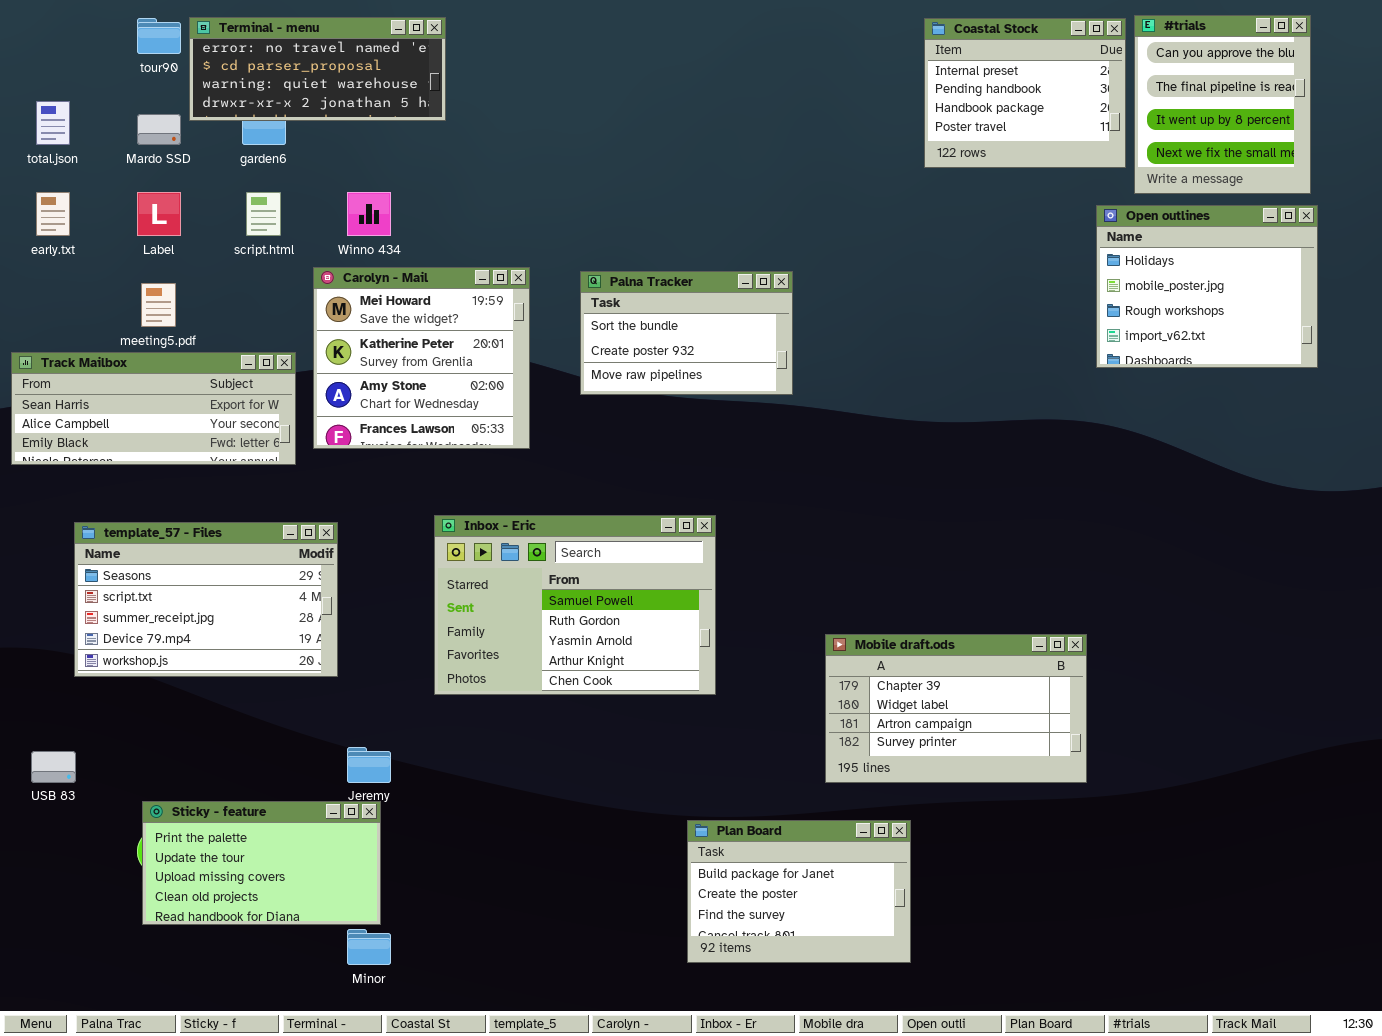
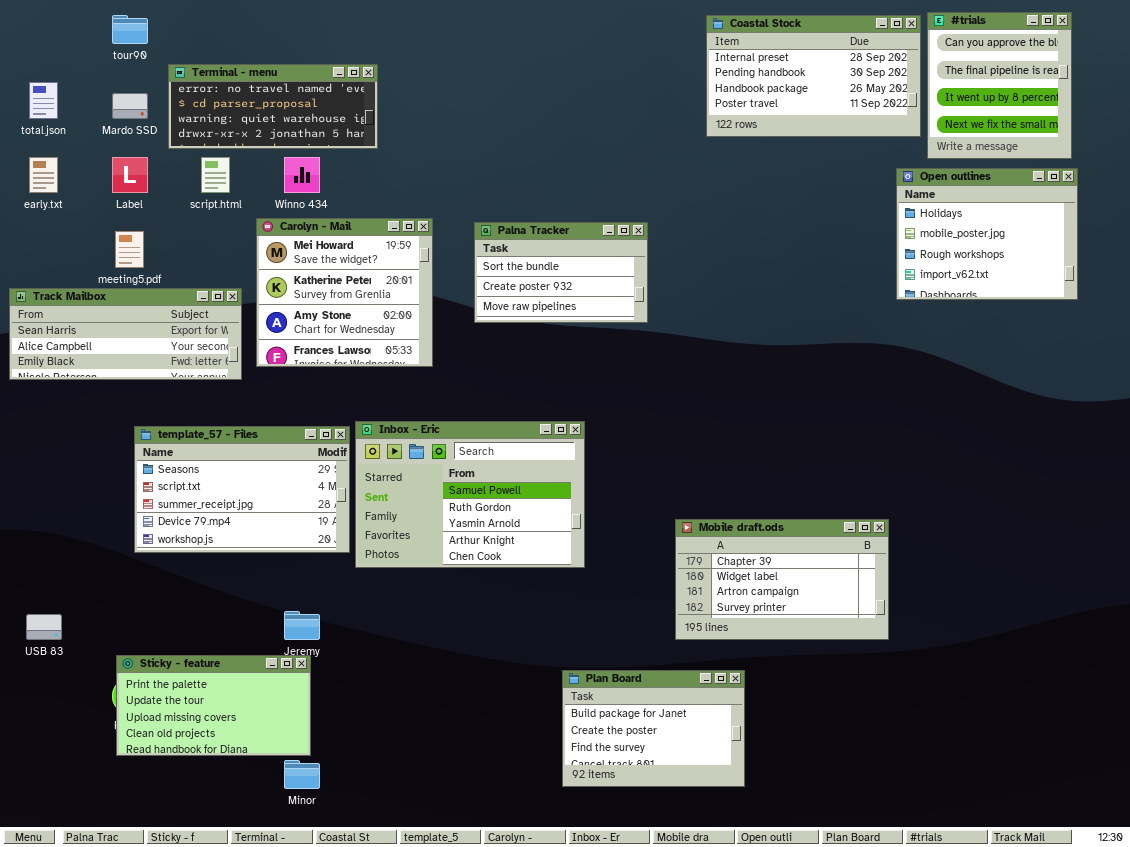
Terminal - menu: [189,17,446,121] -> [168,64,378,149], moved
Coastal Stock: [924,18,1126,168] -> [706,15,921,137], resized
template_57 - Files: [74,522,338,677] -> [134,426,350,553], moved

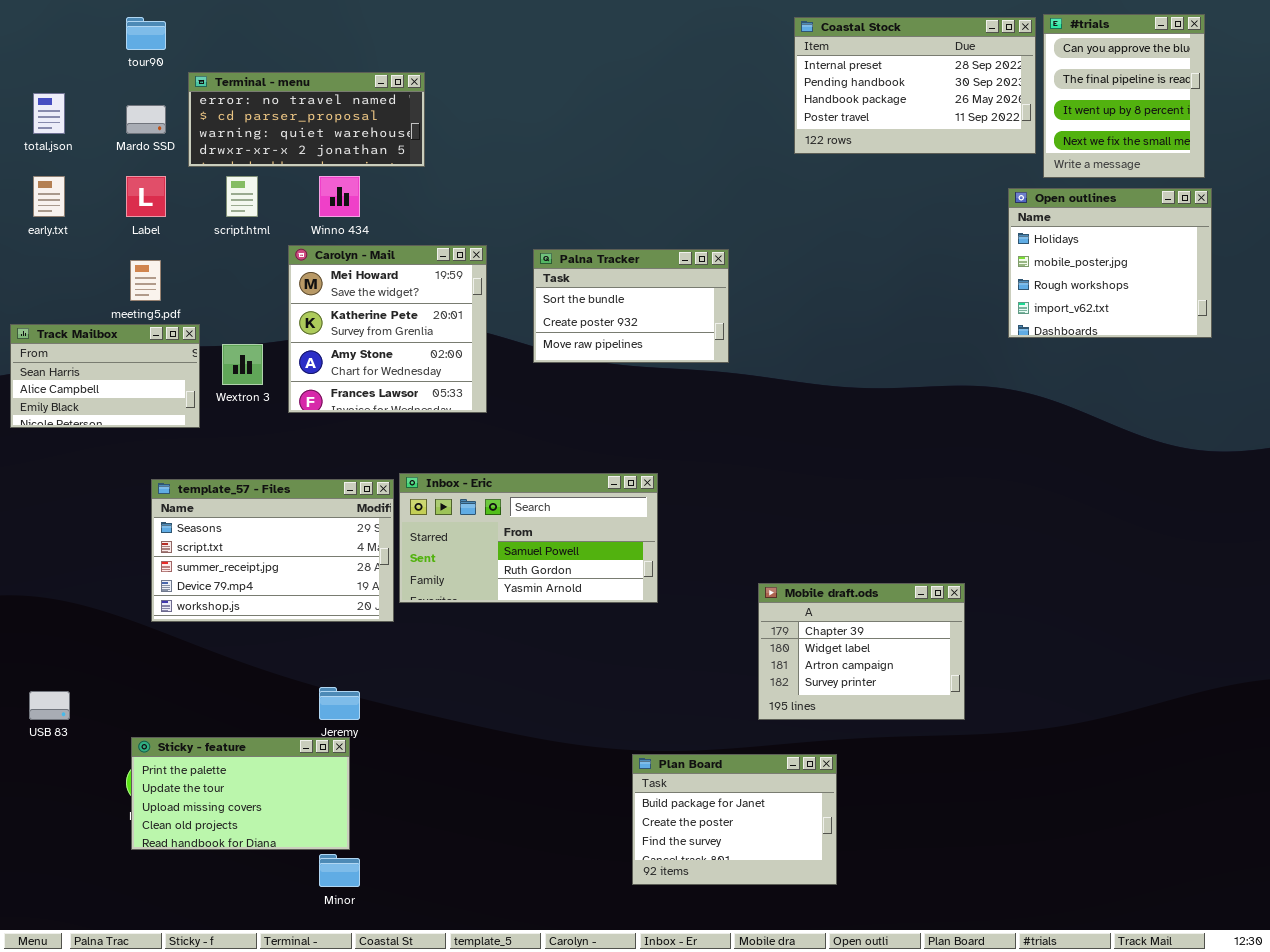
Track Mailbox: [9,288,242,380] -> [10,324,200,428], resized
Inbox - Eric: [355,421,585,568] -> [399,473,658,603], resized
Mobile draft.ods: [675,519,889,640] -> [758,583,965,720], resized

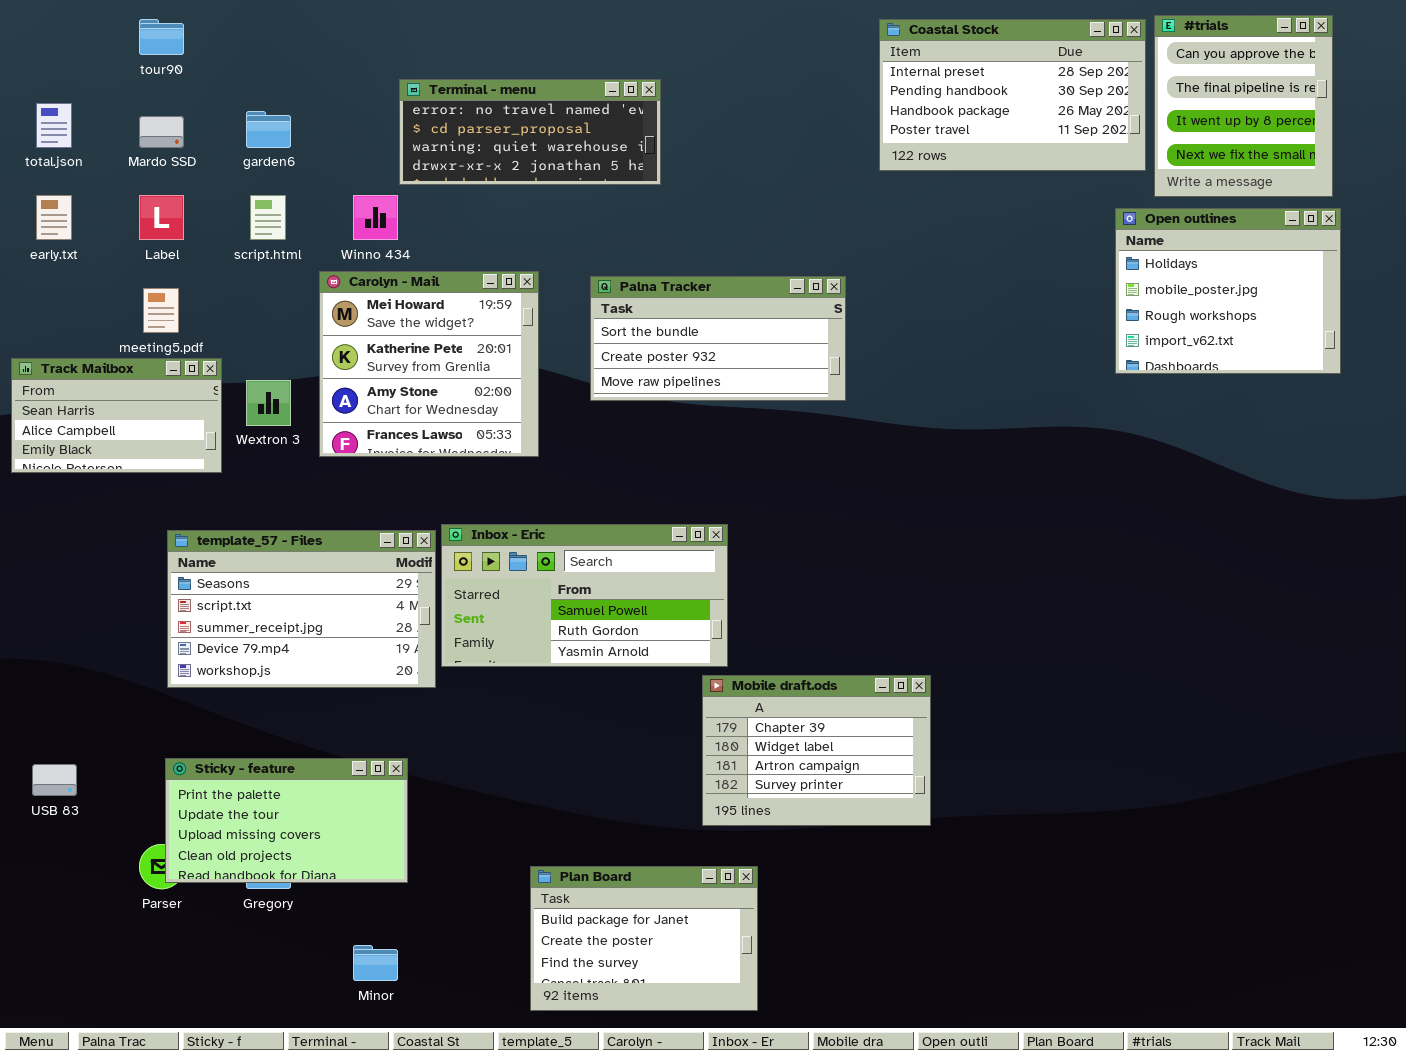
Terminal - menu: [188,72,425,167] -> [399,79,661,185], moved
Palna Tracker: [533,249,729,363] -> [590,276,846,401], resized
Mobile draft.ods: [758,583,965,720] -> [702,675,931,826], moved
Sticky - feature: [131,737,350,850] -> [165,758,408,883], moved
Plan Board: [632,754,837,885] -> [530,866,758,1011], moved

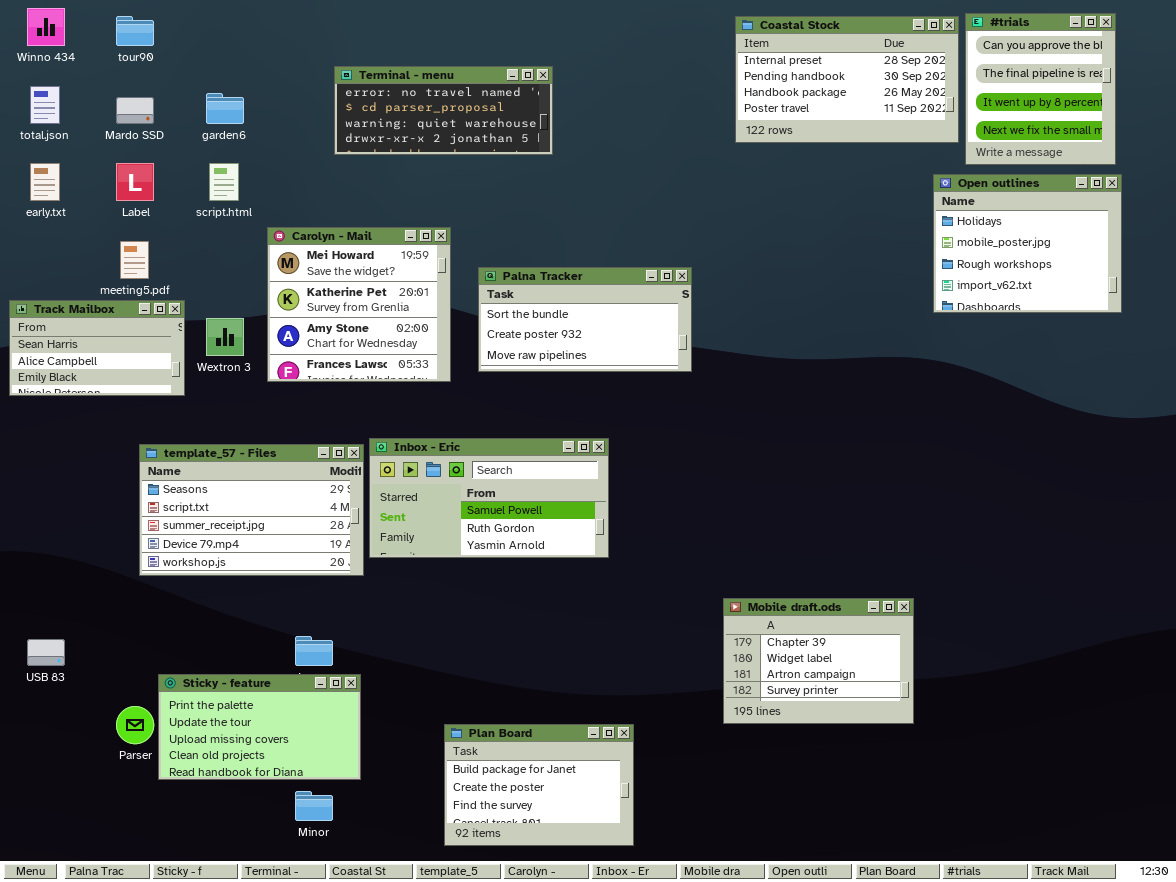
Winno 434: [353,195,398,240] -> [27,8,65,46], moved
Palna Tracker: [590,276,846,401] -> [478,267,692,372], moved
Mobile draft.ods: [702,675,931,826] -> [723,598,914,724], moved
Sticky - feature: [165,758,408,883] -> [158,674,361,780], moved

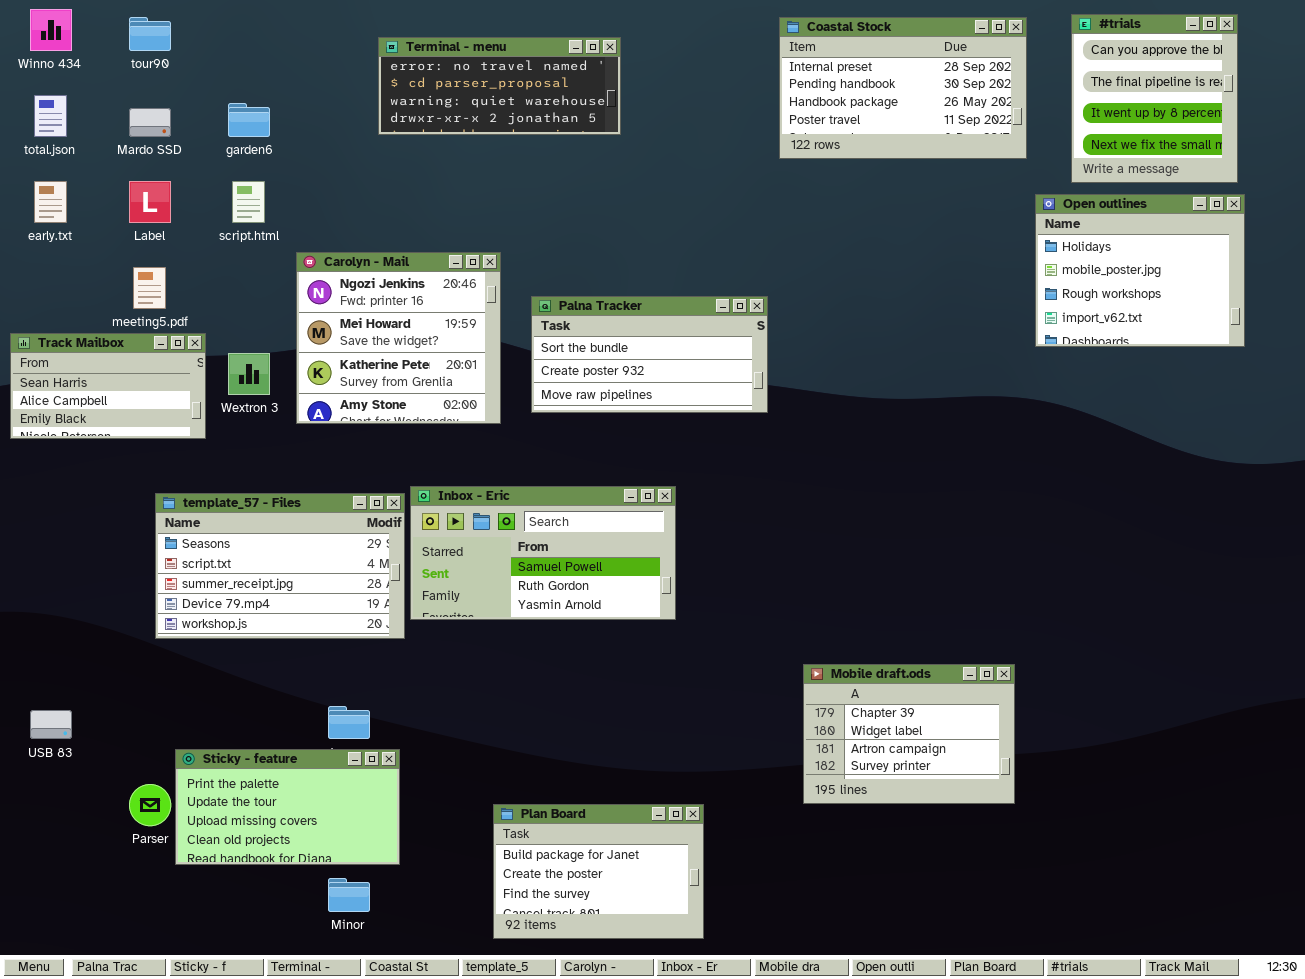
Coastal Stock: [735,16,959,143] -> [779,17,1027,159], moved
Terminal - menu: [334,66,553,155] -> [378,37,621,135], moved
Carolyn - Mail: [267,227,451,382] -> [296,252,501,424], scrolled up 1 row

